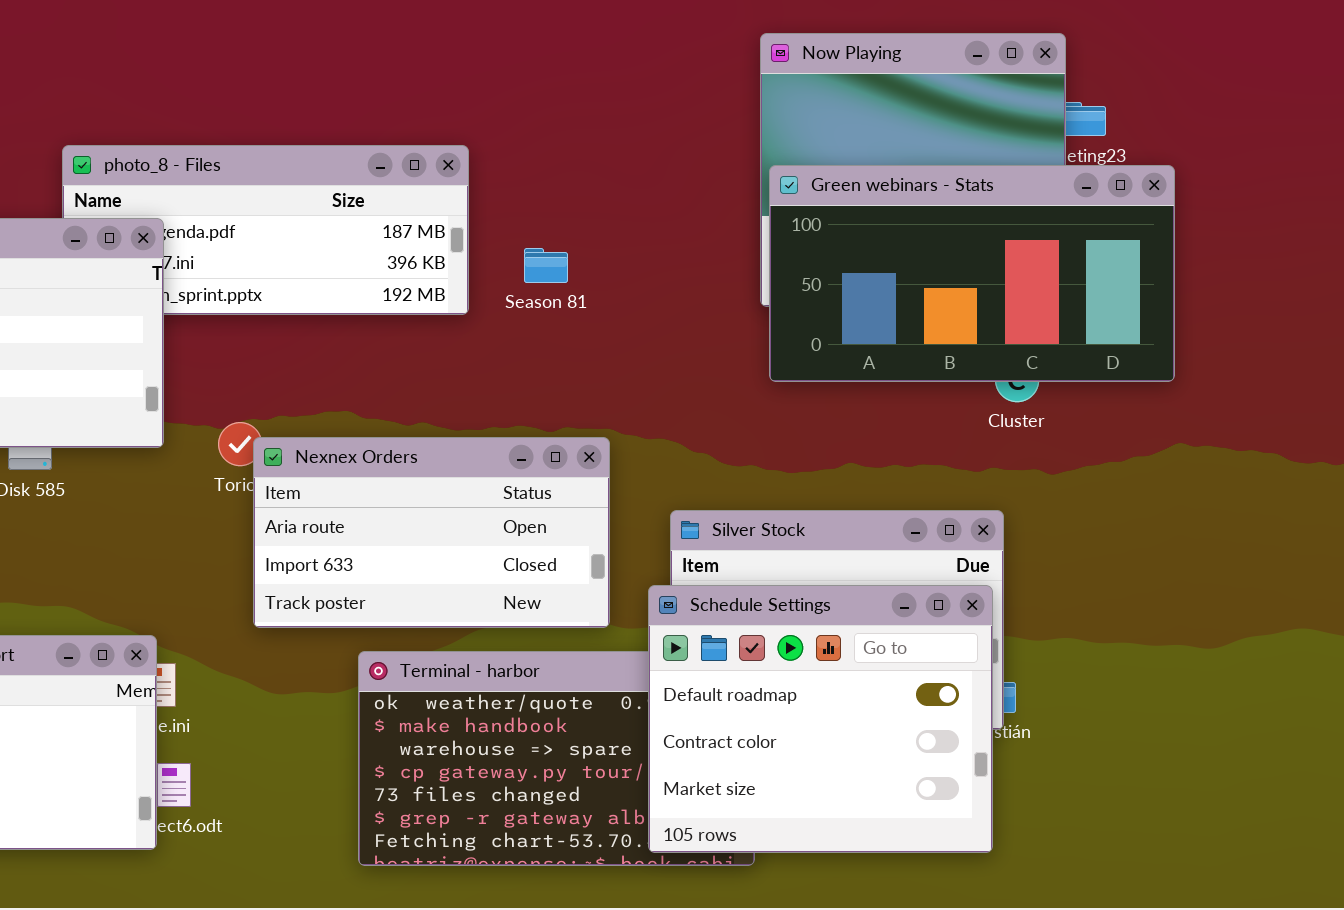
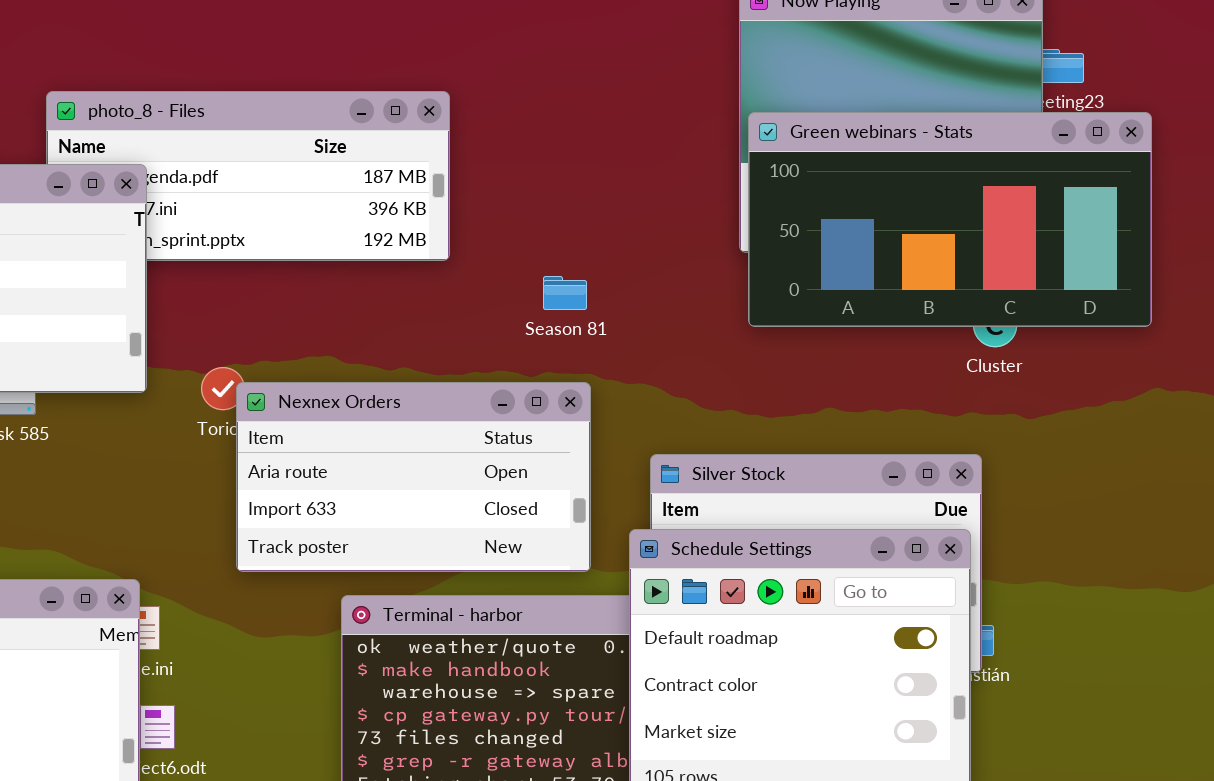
Season 81: [524,248,568,283] -> [543,276,587,310], moved

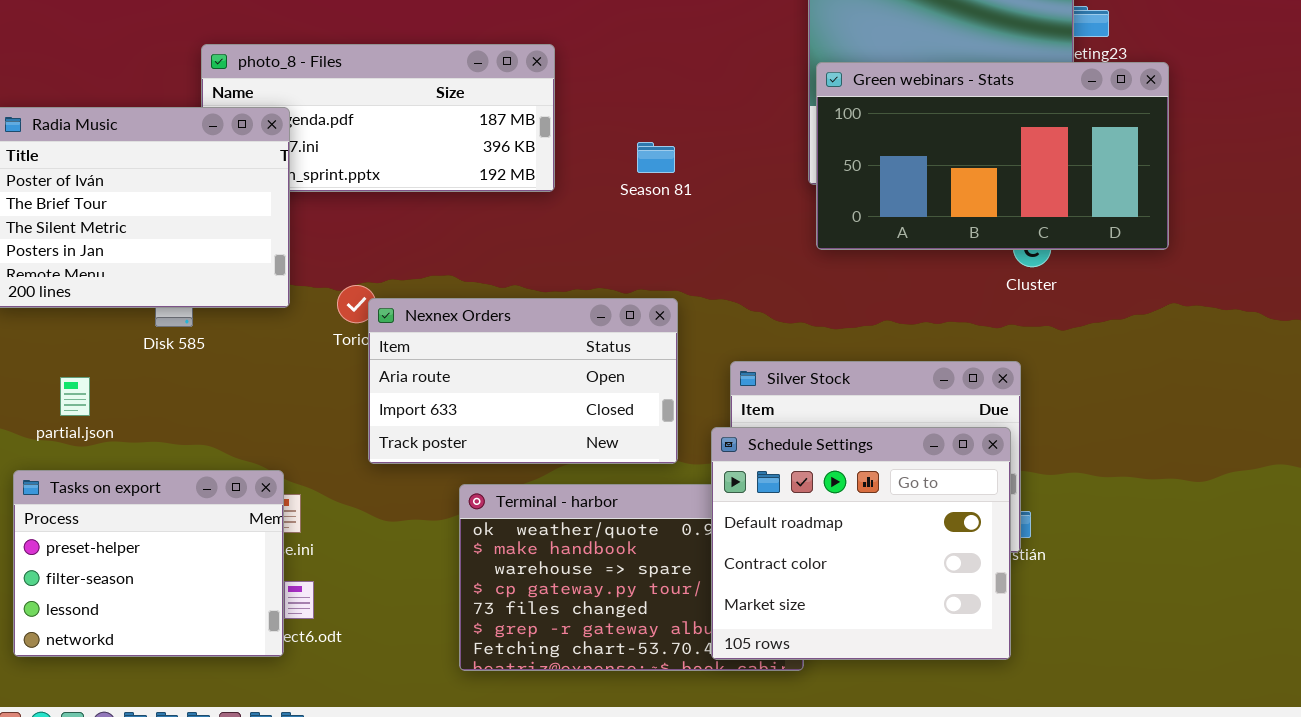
Season 81: [543,276,587,310] -> [637,142,675,173], moved

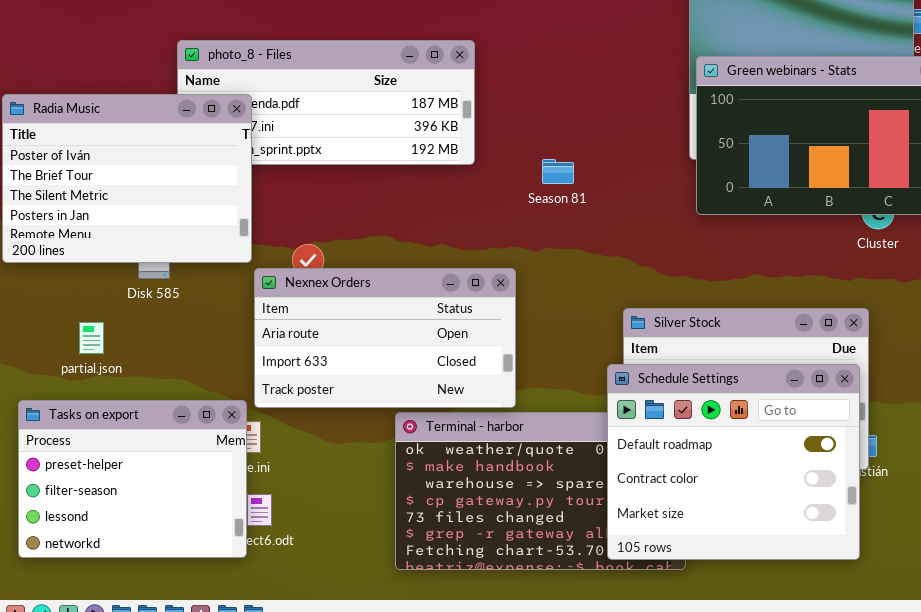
Season 81: [637,142,675,173] -> [542,159,574,184], moved
Nexnex Orders: [368,298,678,464] -> [254,268,516,408], moved
partial.json: [60,377,90,416] -> [79,322,104,354], moved

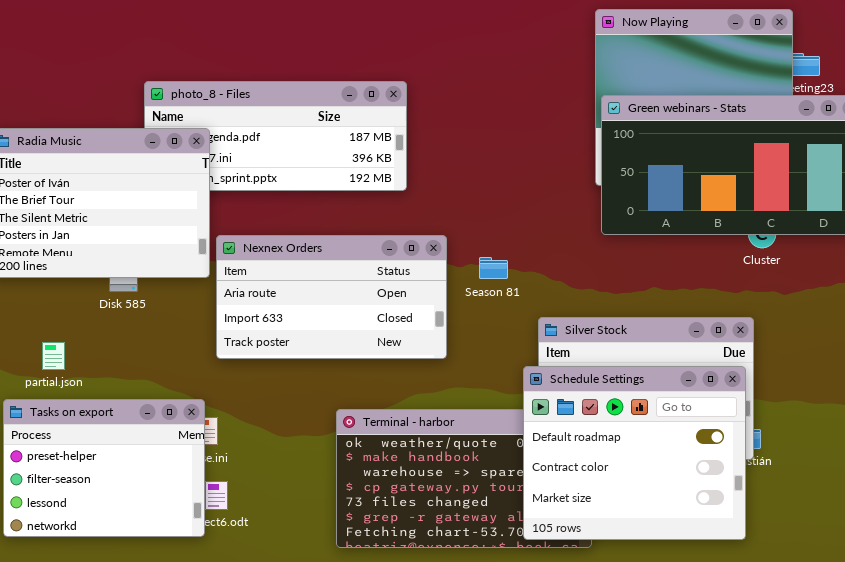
Season 81: [542,159,574,184] -> [479,257,508,279], moved
Nexnex Orders: [254,268,516,408] -> [216,235,447,359], moved
partial.json: [79,322,104,354] -> [42,342,65,370], moved

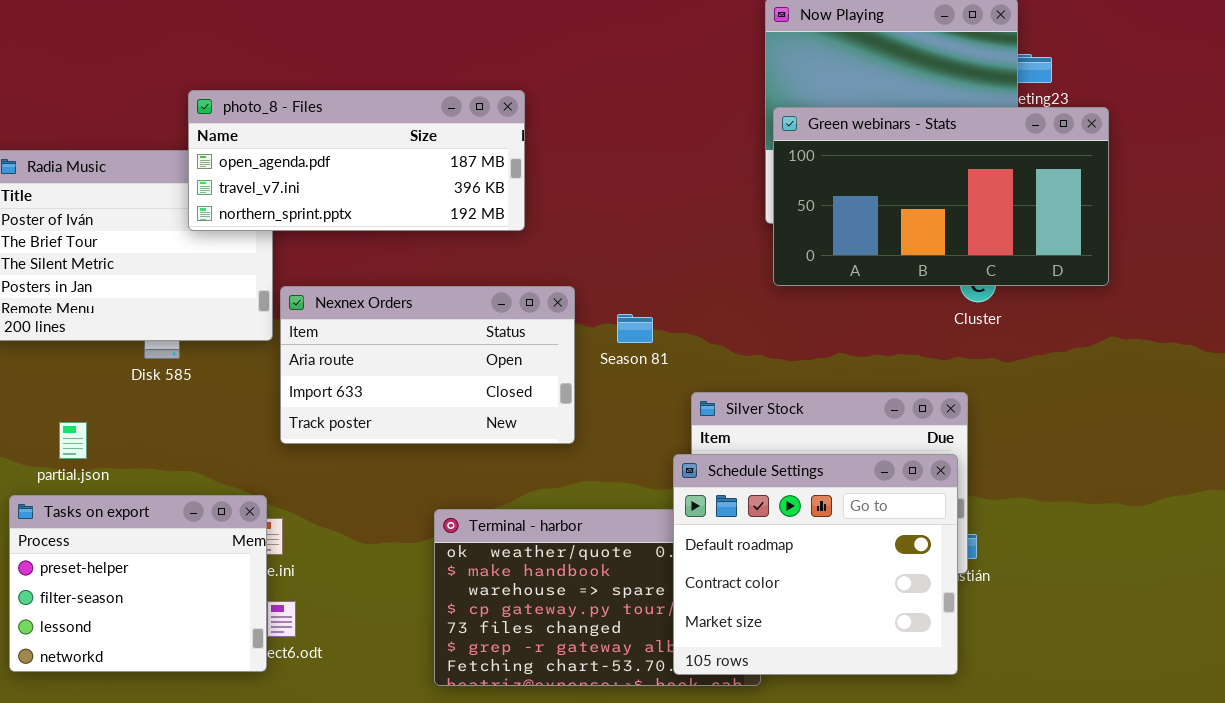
photo_8 - Files: [144,81,407,191] -> [188,90,525,231], raised

